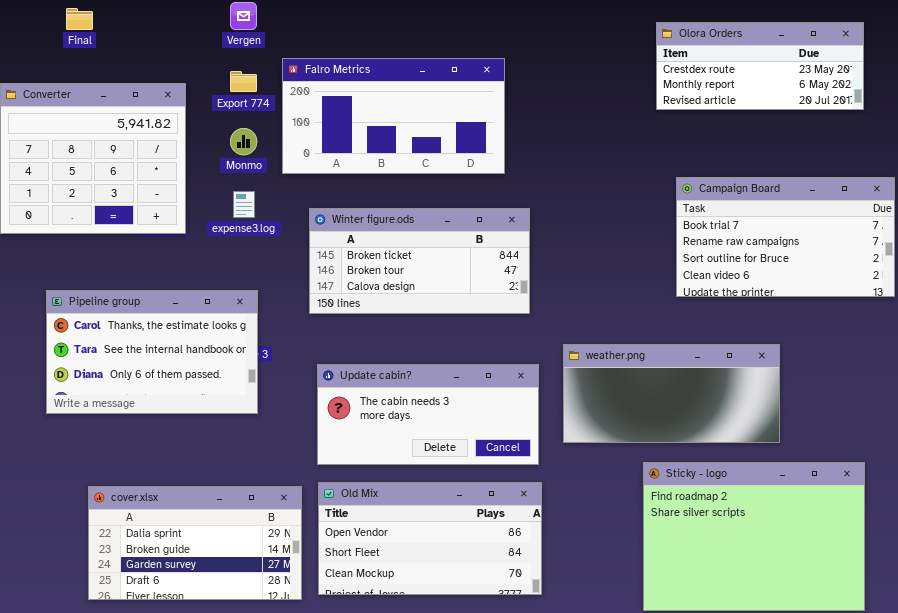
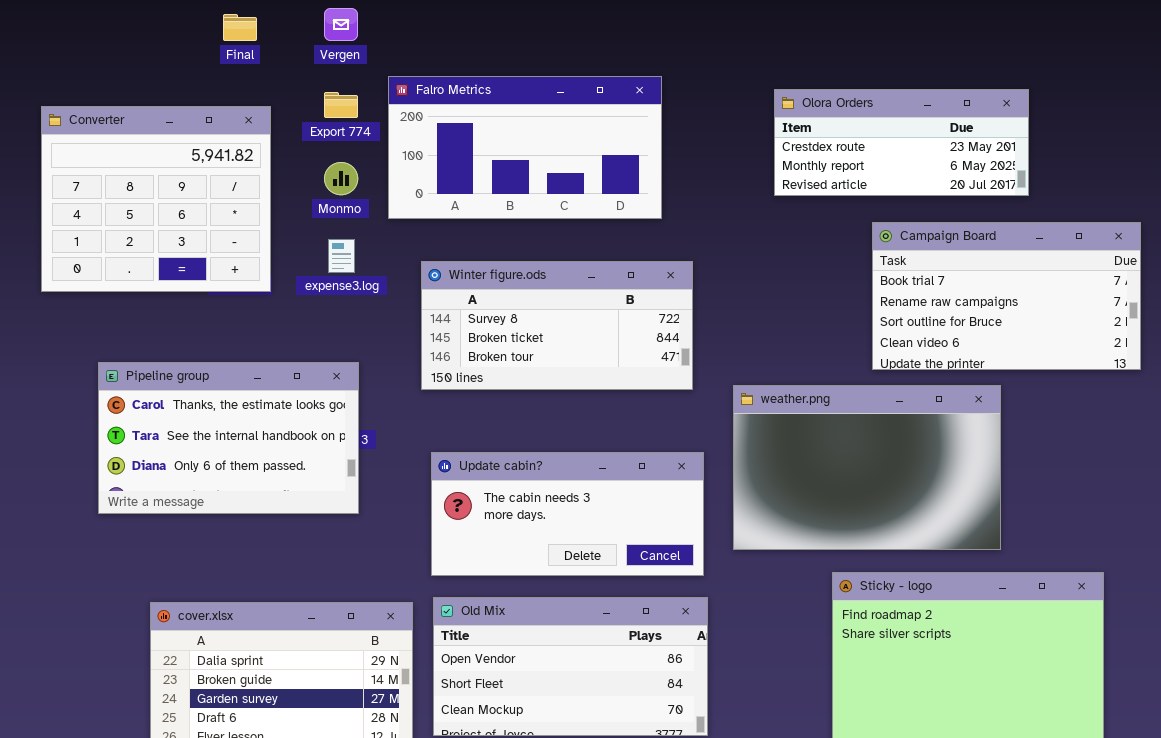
Final: [66,8,93,30] -> [223,14,257,41], moved
Olora Orders: [656,22,864,110] -> [774,89,1029,196], moved
Winter figure.ods: [309,208,530,314] -> [421,261,693,390], scrolled up 1 row
weather.png: [563,344,780,443] -> [733,385,1001,550], resized

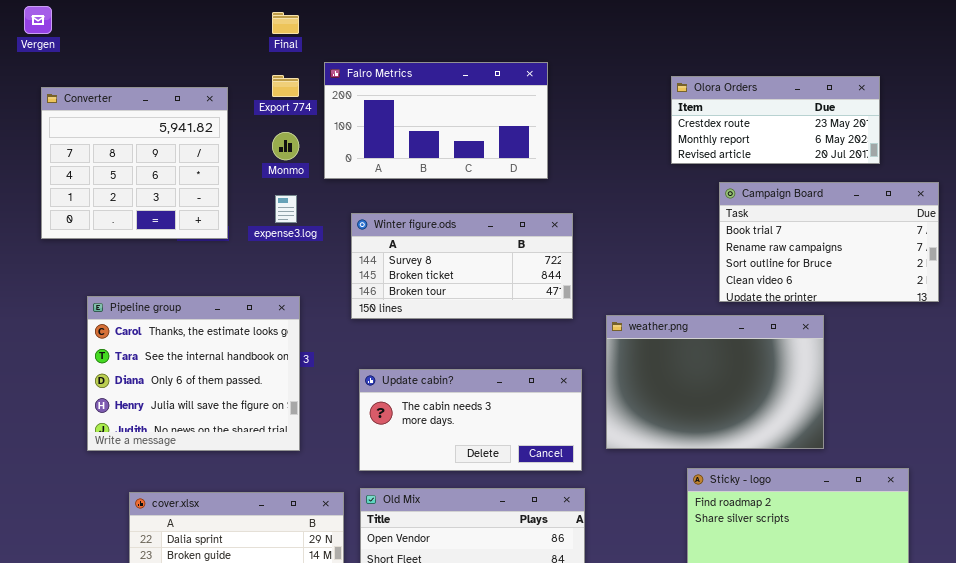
Vergen: [324,8,358,41] -> [24,6,52,34], moved
Final: [223,14,257,41] -> [272,12,299,34], moved
Olora Orders: [774,89,1029,196] -> [671,76,880,164], moved
Pipeline group: [98,362,359,514] -> [87,296,300,451], resized

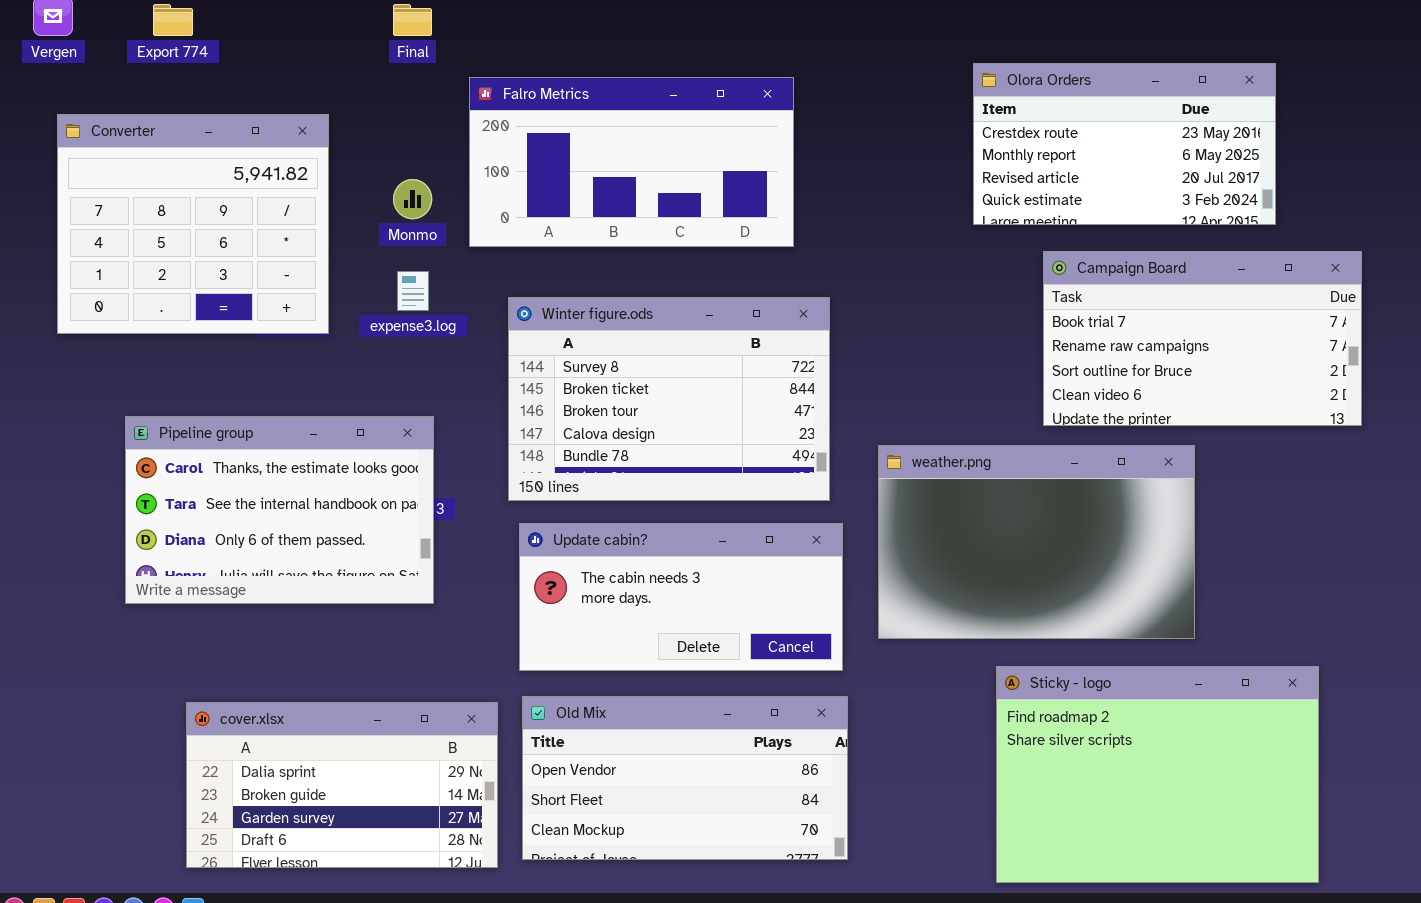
Export 774: [272,75,299,97] -> [153,4,193,36], moved
Olora Orders: [671,76,880,164] -> [973,63,1276,225], resized
Winter figure.ods: [351,213,573,319] -> [508,297,830,501], resized
Pipeline group: [87,296,300,451] -> [125,416,434,604], resized

